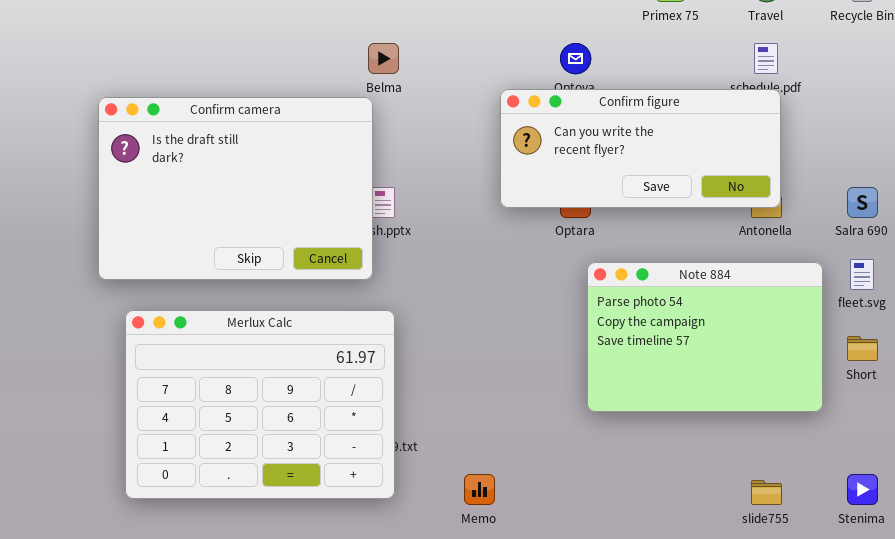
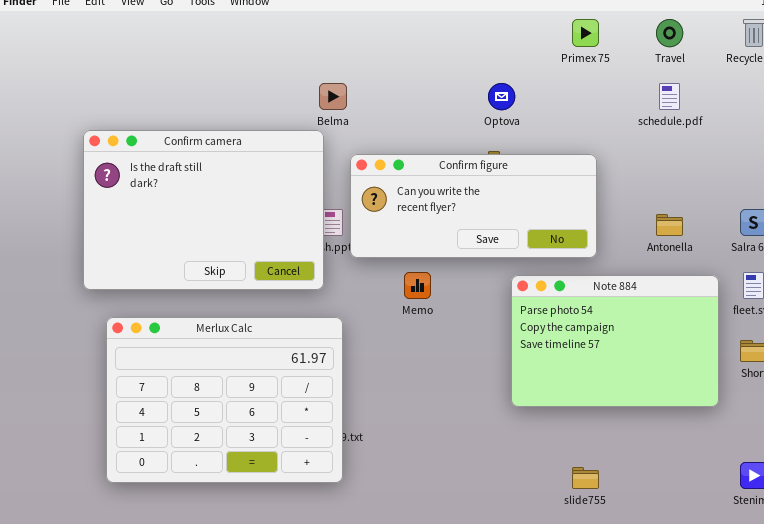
Confirm figure: [500,89,781,208] -> [350,154,597,258], moved
Memo: [464,474,495,505] -> [404,272,431,299], moved
slide755: [751,480,782,505] -> [572,467,599,489], moved

